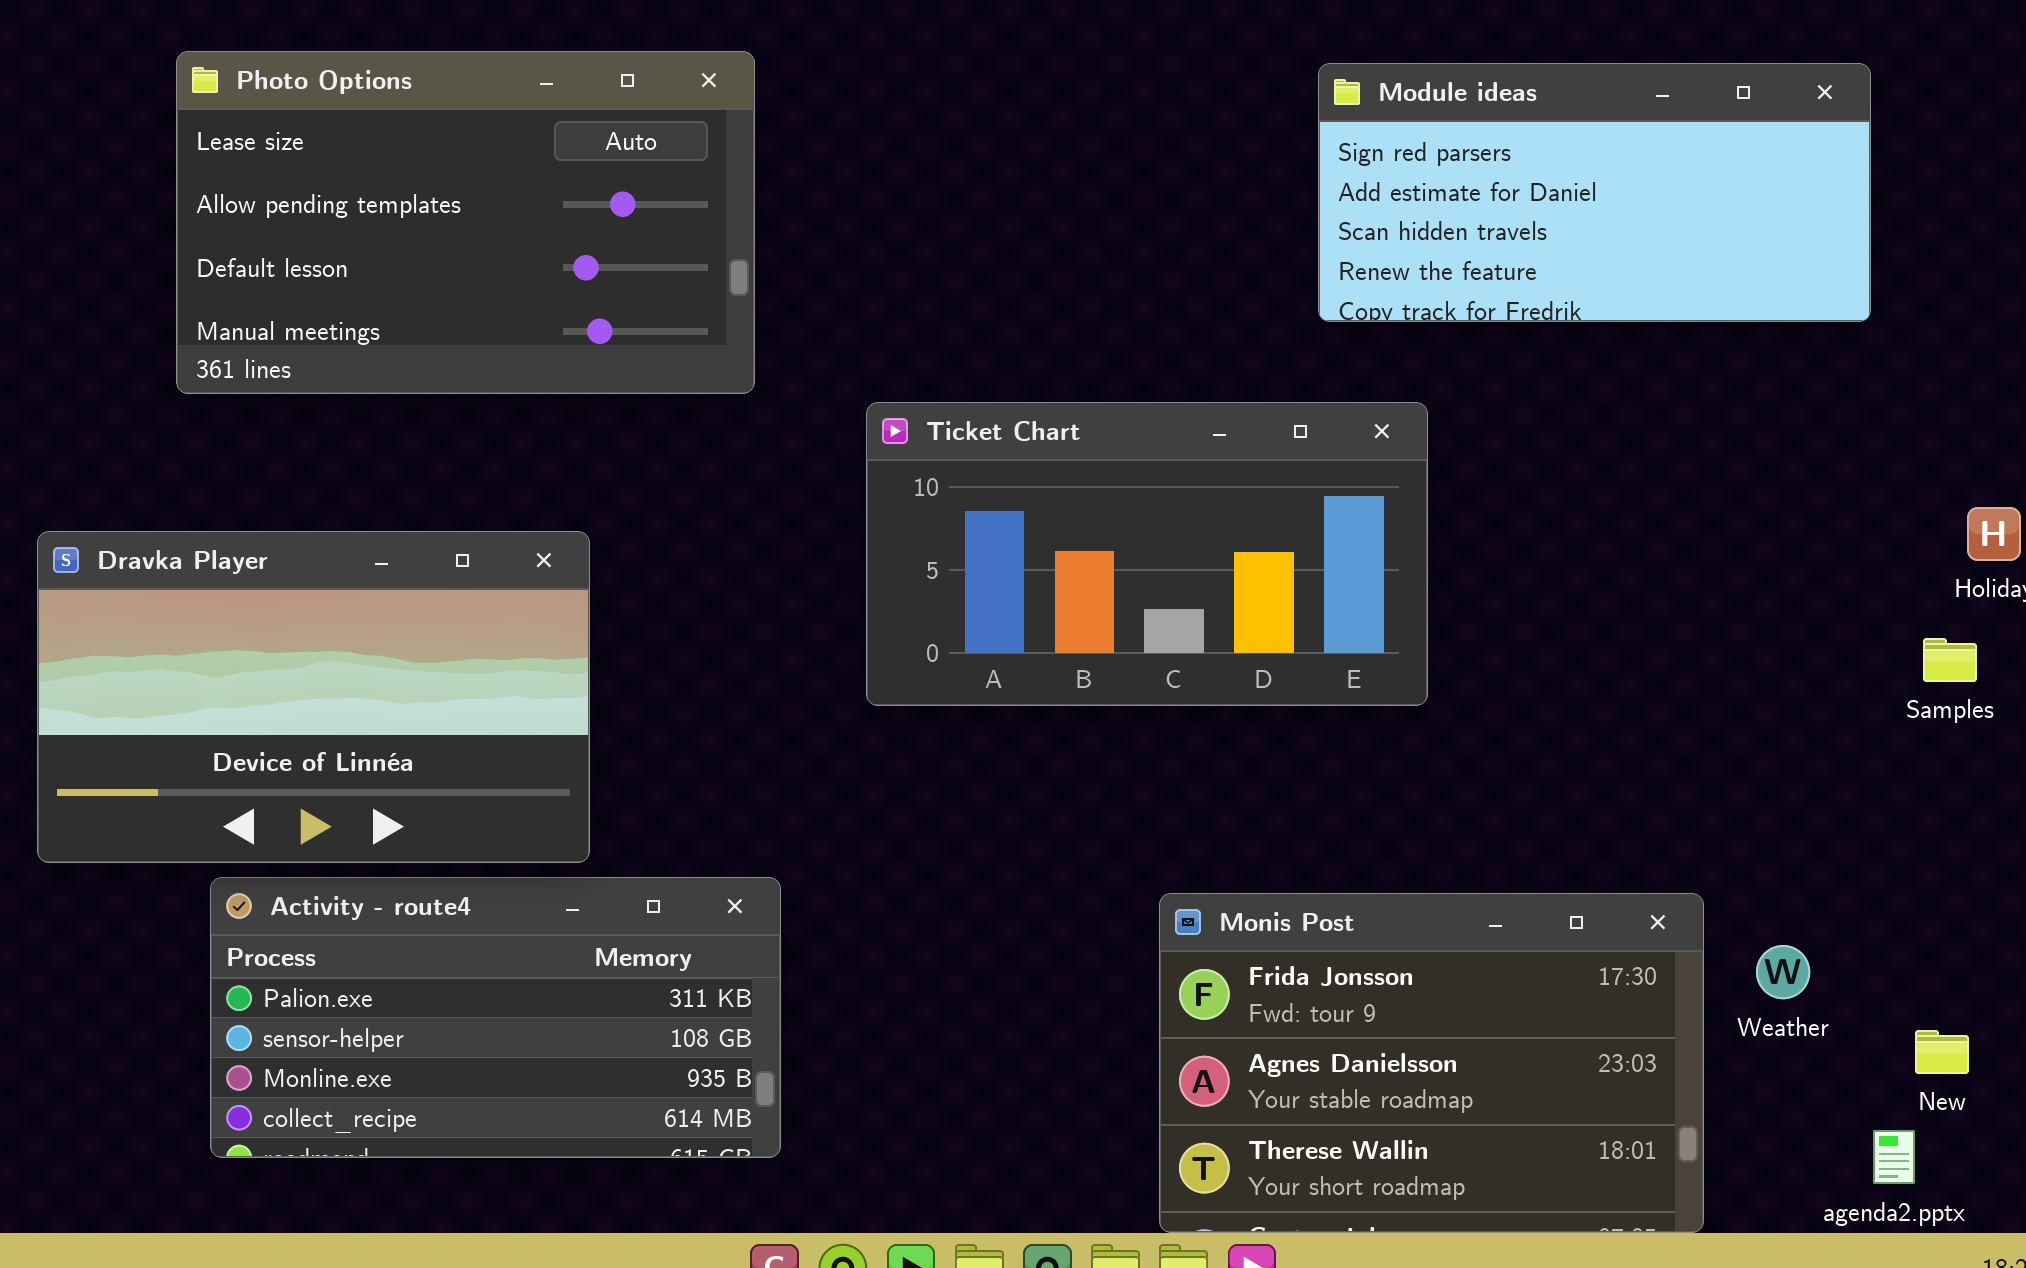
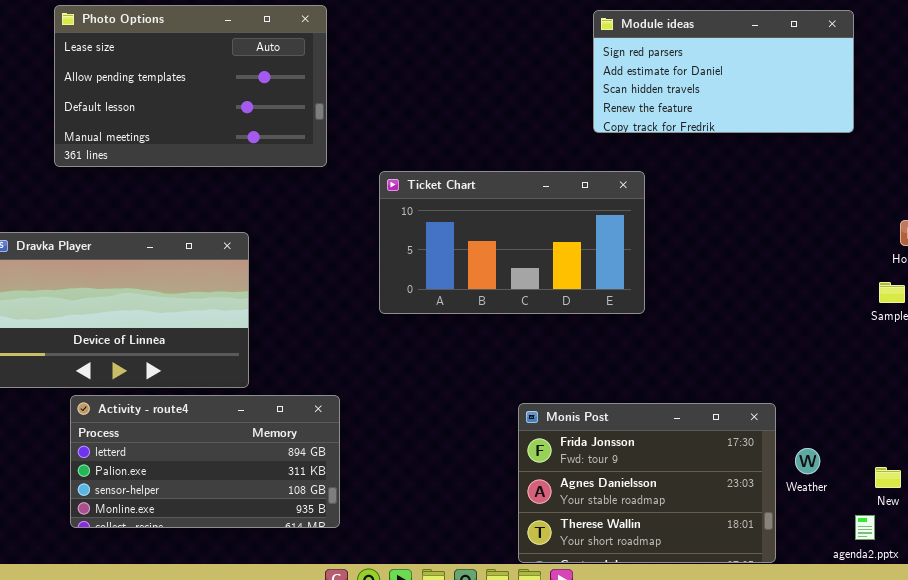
Activity - route4: [210,877,781,1158] -> [70,395,340,528], scrolled up 1 row
Weather: [1756,945,1810,999] -> [795,448,820,474], moved

